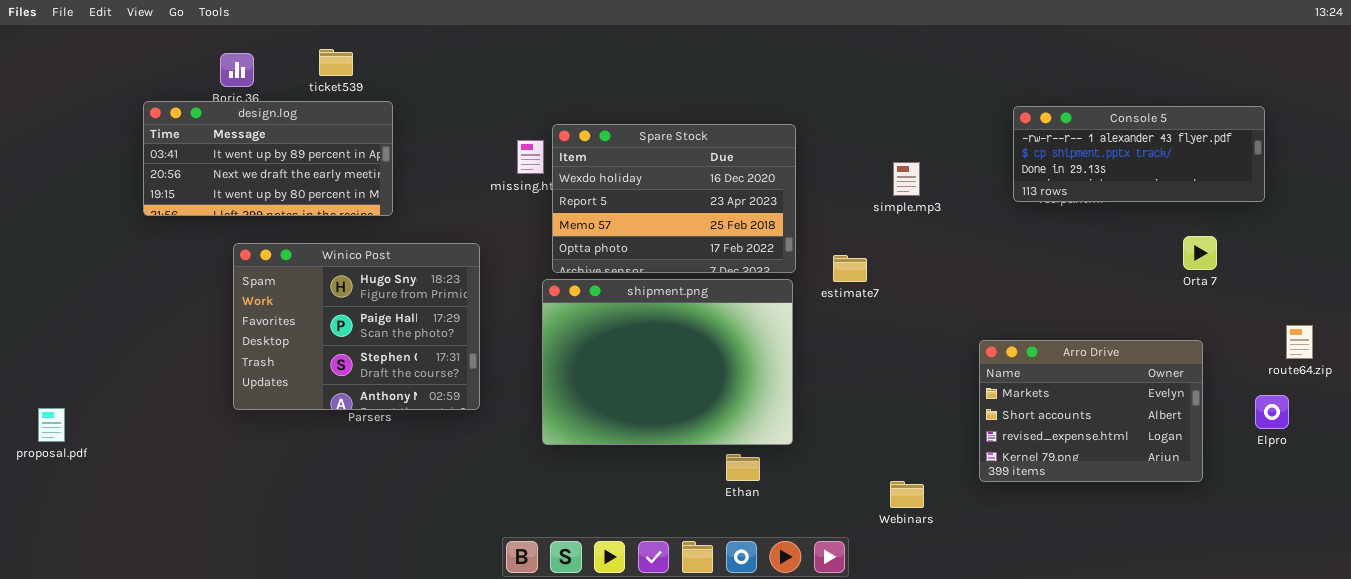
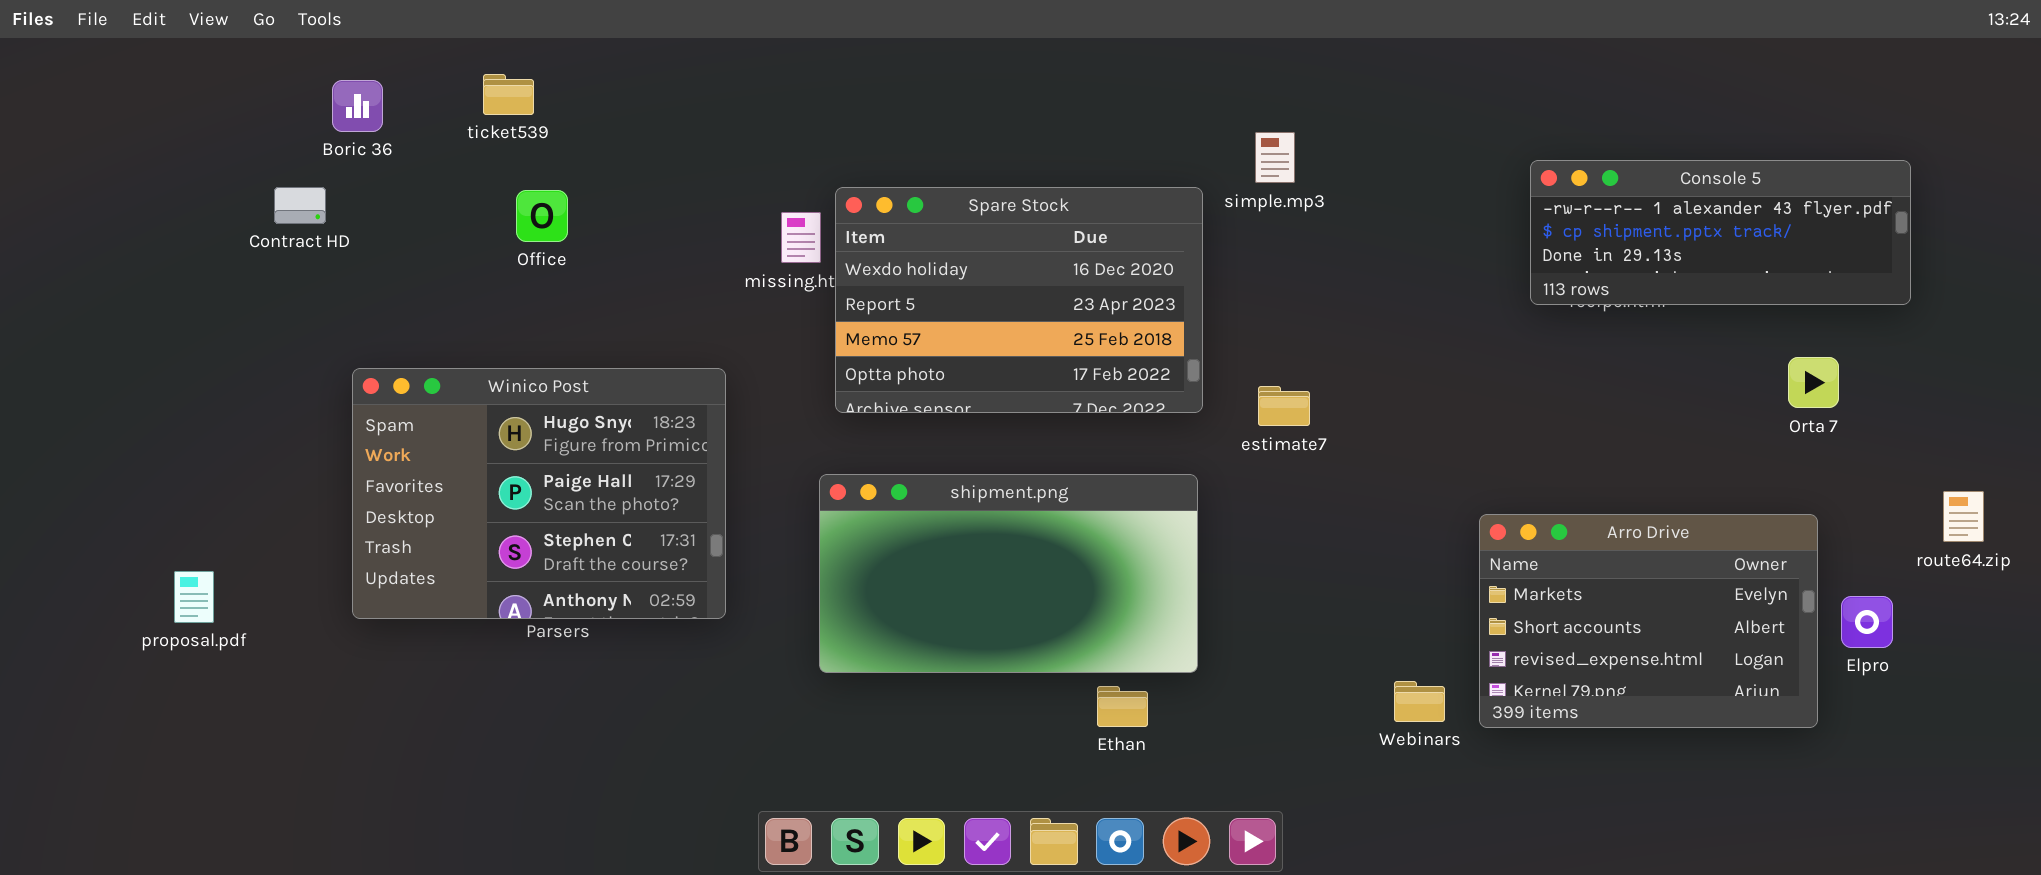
design.log: [143,101,393,216] -> none, closed
simple.mp3: [893,162,920,196] -> [1255,132,1295,183], moved
shipment.png: [542,279,793,445] -> [819,474,1198,673], resized
Elpro: [1255,395,1289,429] -> [1841,596,1893,648], moved
proposal.pdf: [38,408,65,442] -> [174,571,214,623], moved
Webinars: [890,481,924,508] -> [1394,681,1445,722], moved

